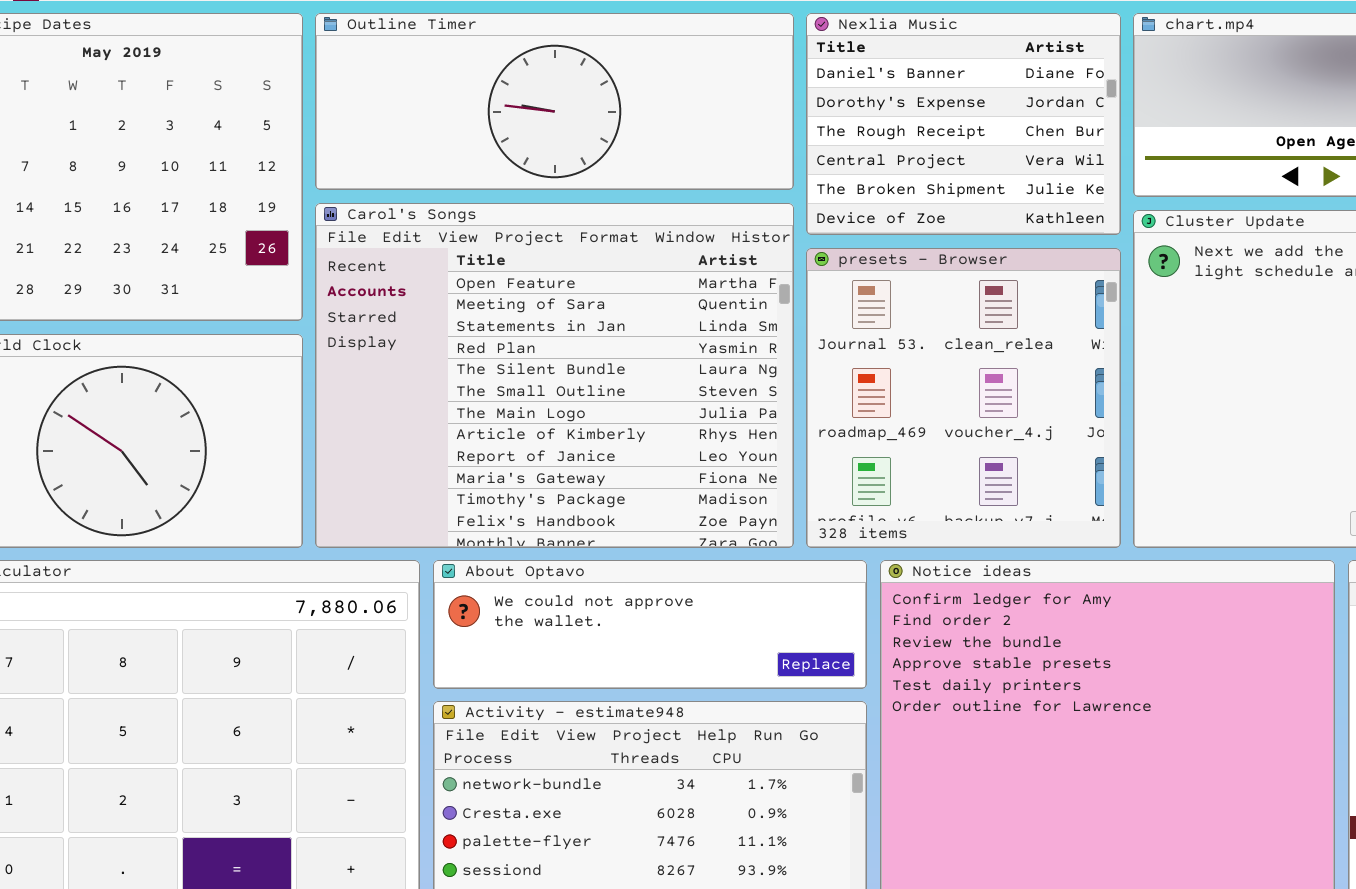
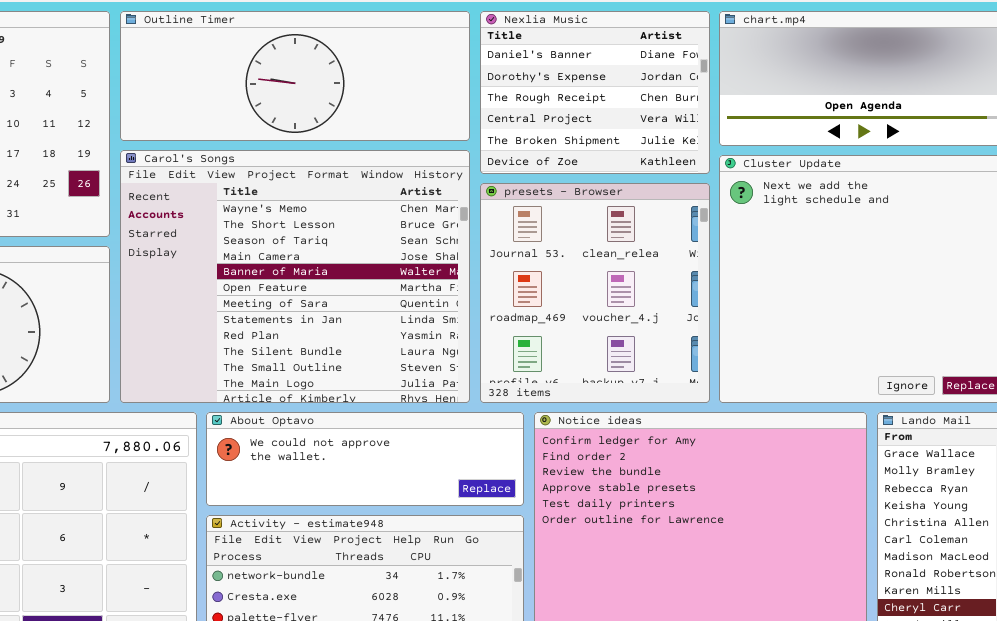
Carol's Songs: [315,203,794,548] -> [120,150,470,403], scrolled up 5 rows

